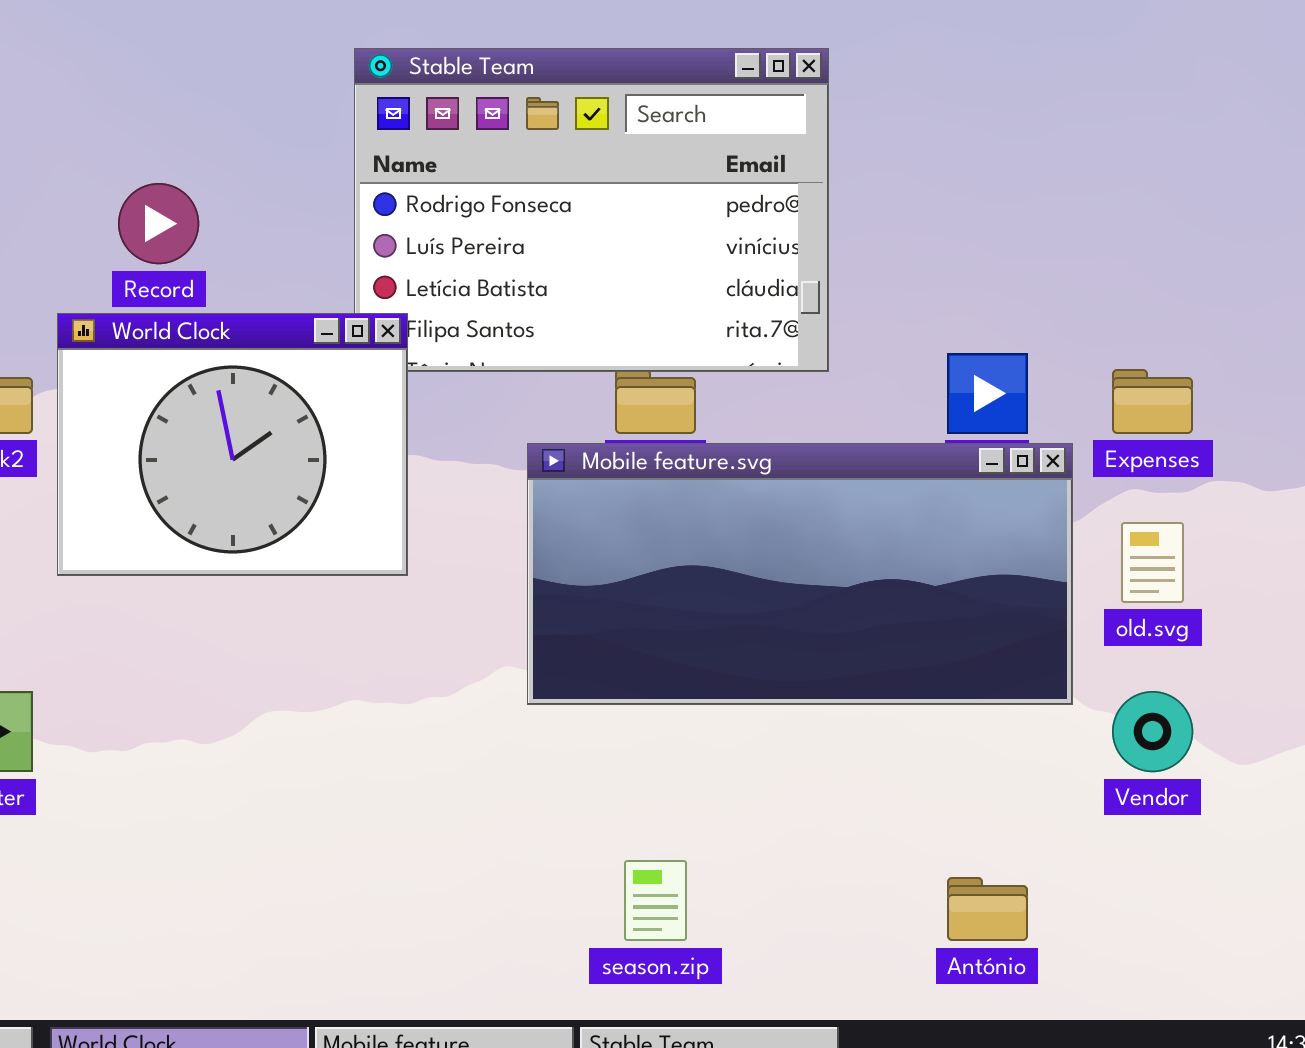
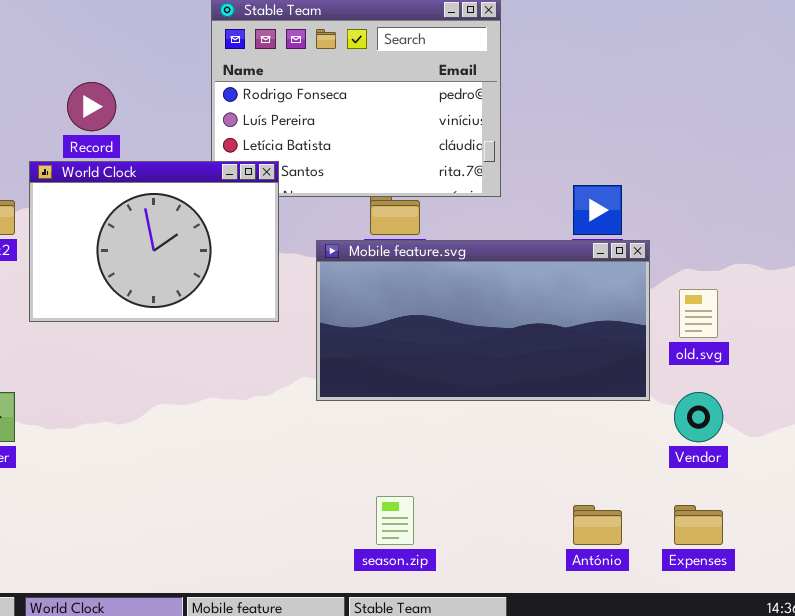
World Clock: [57,313,408,576] -> [29,161,279,322], resized
Expenses: [1112,369,1193,434] -> [674,505,723,545], moved

